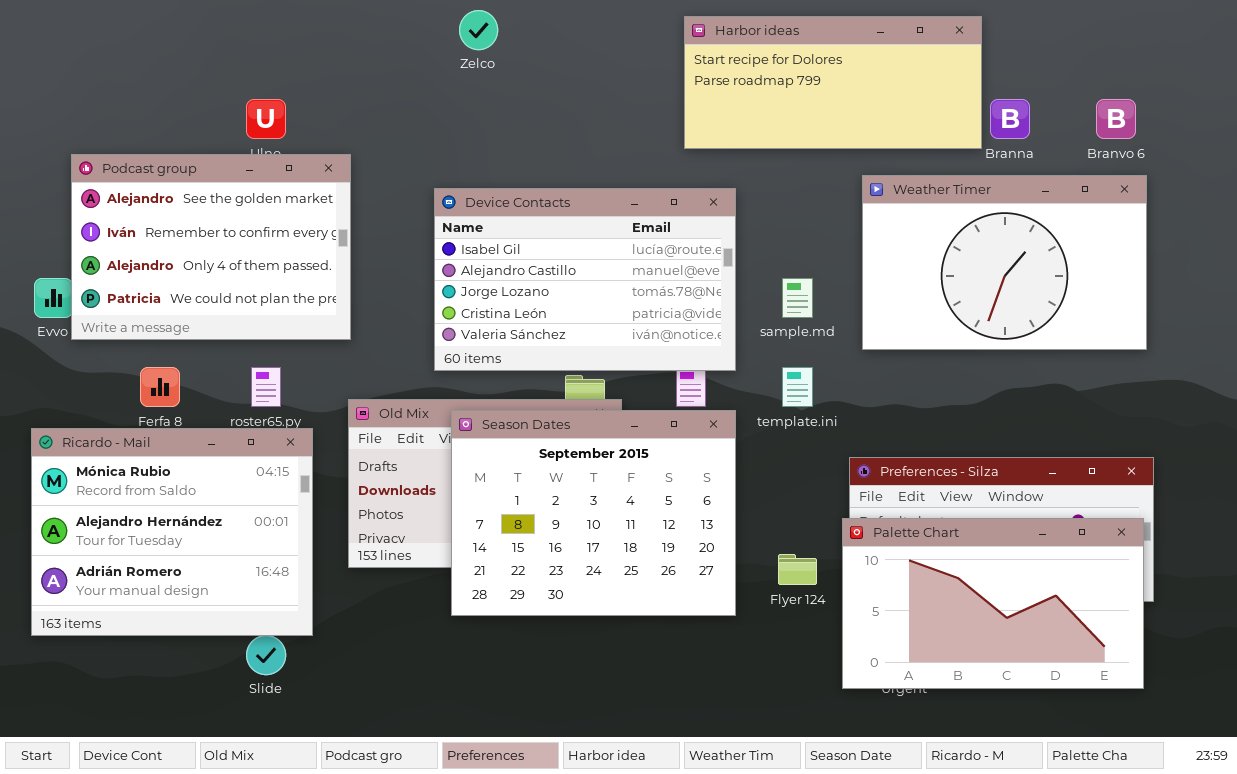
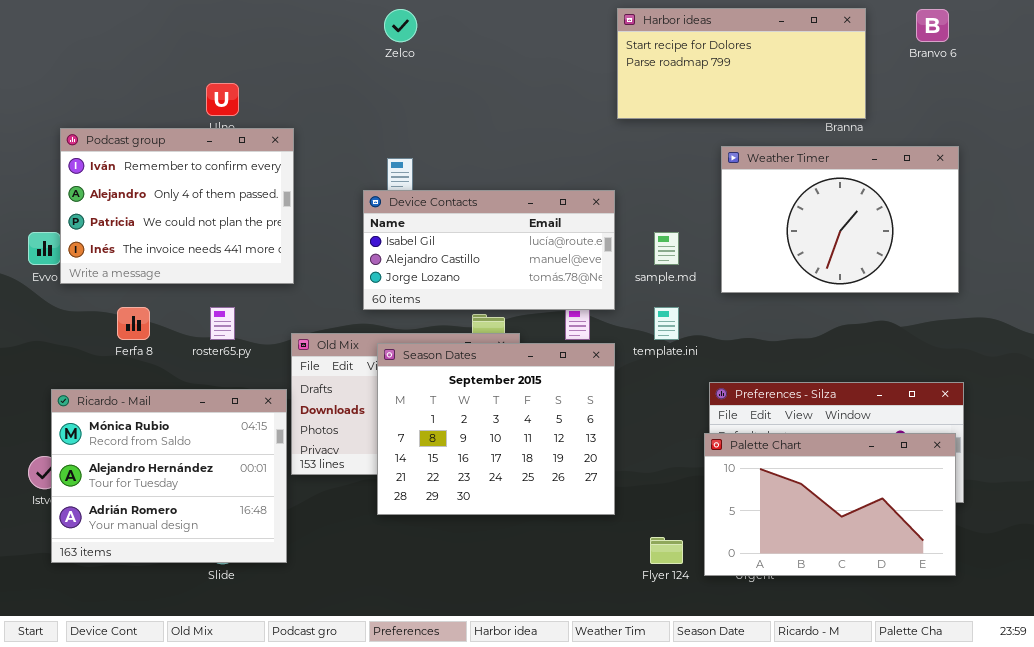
Harbor ideas: [684,16,982,149] -> [617,8,866,119], moved
Branvo 6: [1096,99,1136,139] -> [916,9,949,42], moved
Podcast group: [71,154,351,340] -> [60,128,294,284], scrolled down 1 row
Device Contacts: [434,188,736,371] -> [363,190,615,310], resized
Ricardo - Mail: [31,428,313,636] -> [51,389,287,563], moved
Flyer 124: [778,554,817,585] -> [650,537,683,564], moved

